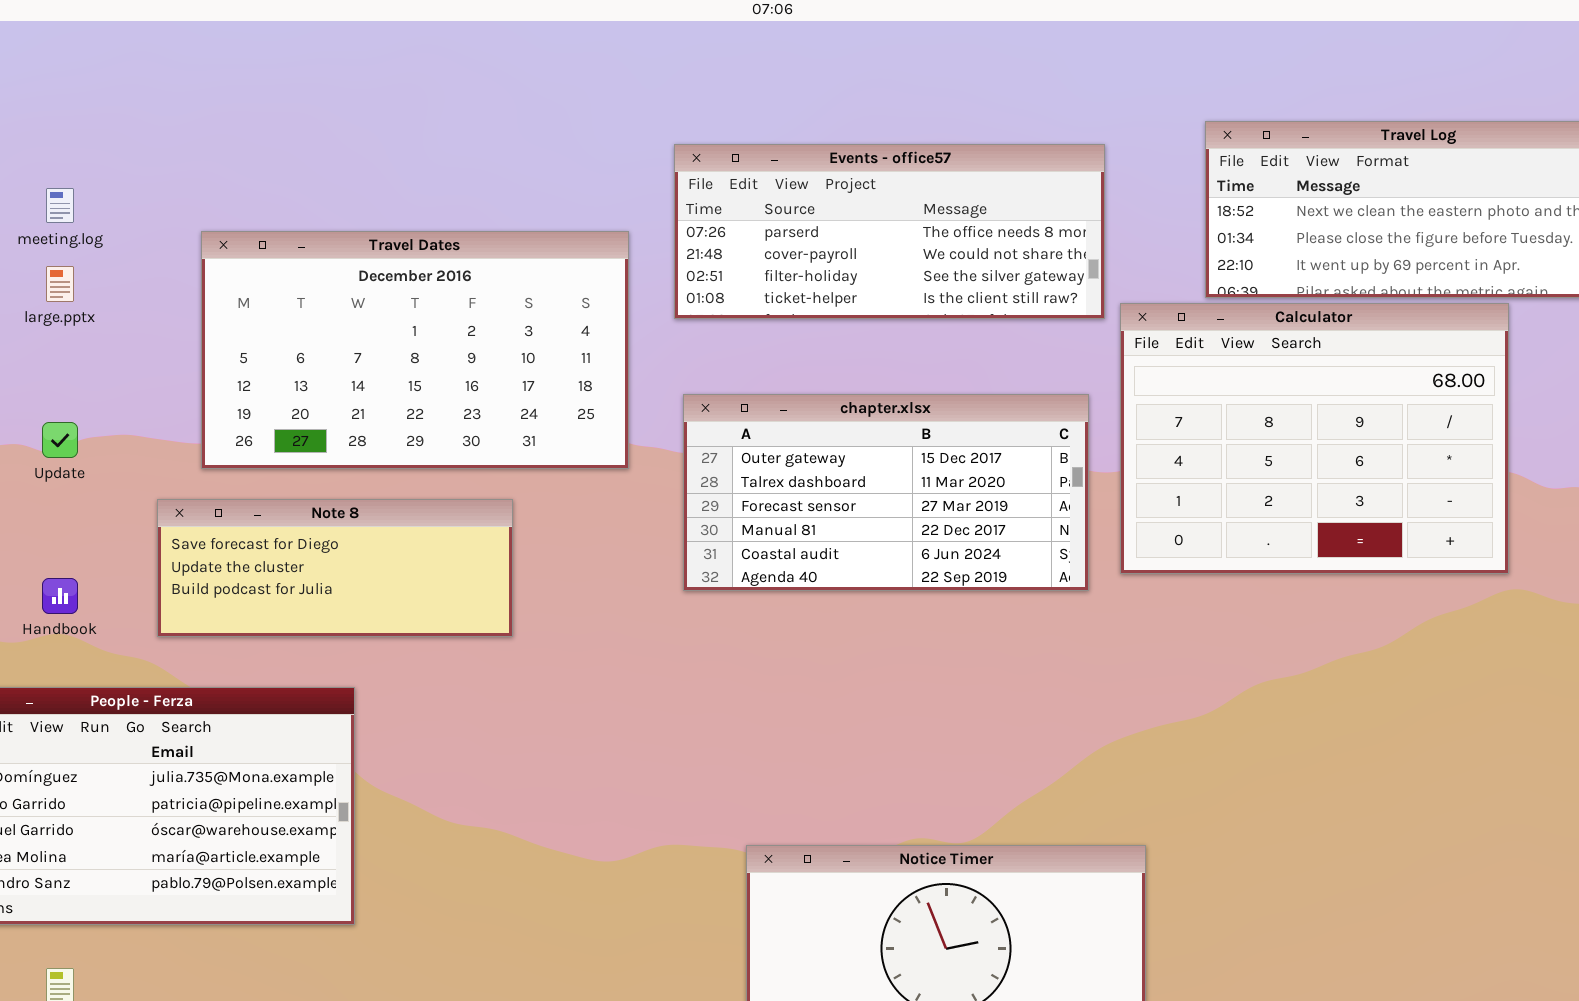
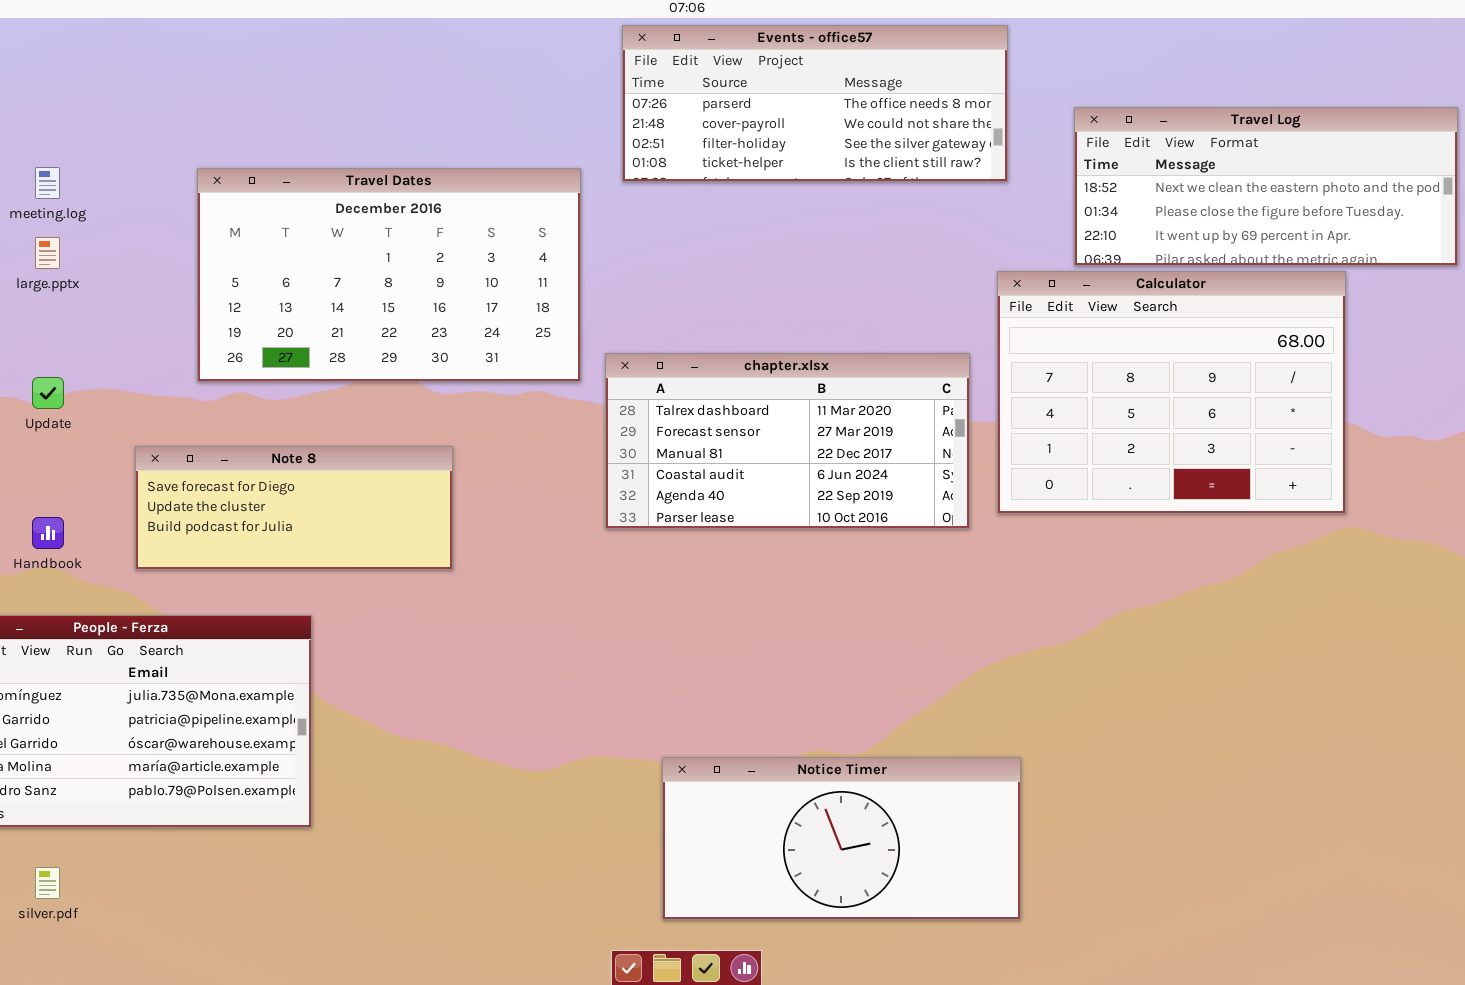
Events - office57: [674,144,1105,319] -> [622,25,1008,182], moved
Travel Dates: [201,231,629,469] -> [197,168,581,382], moved
chapter.xlsx: [683,394,1089,591] -> [605,353,970,529], scrolled down 1 row

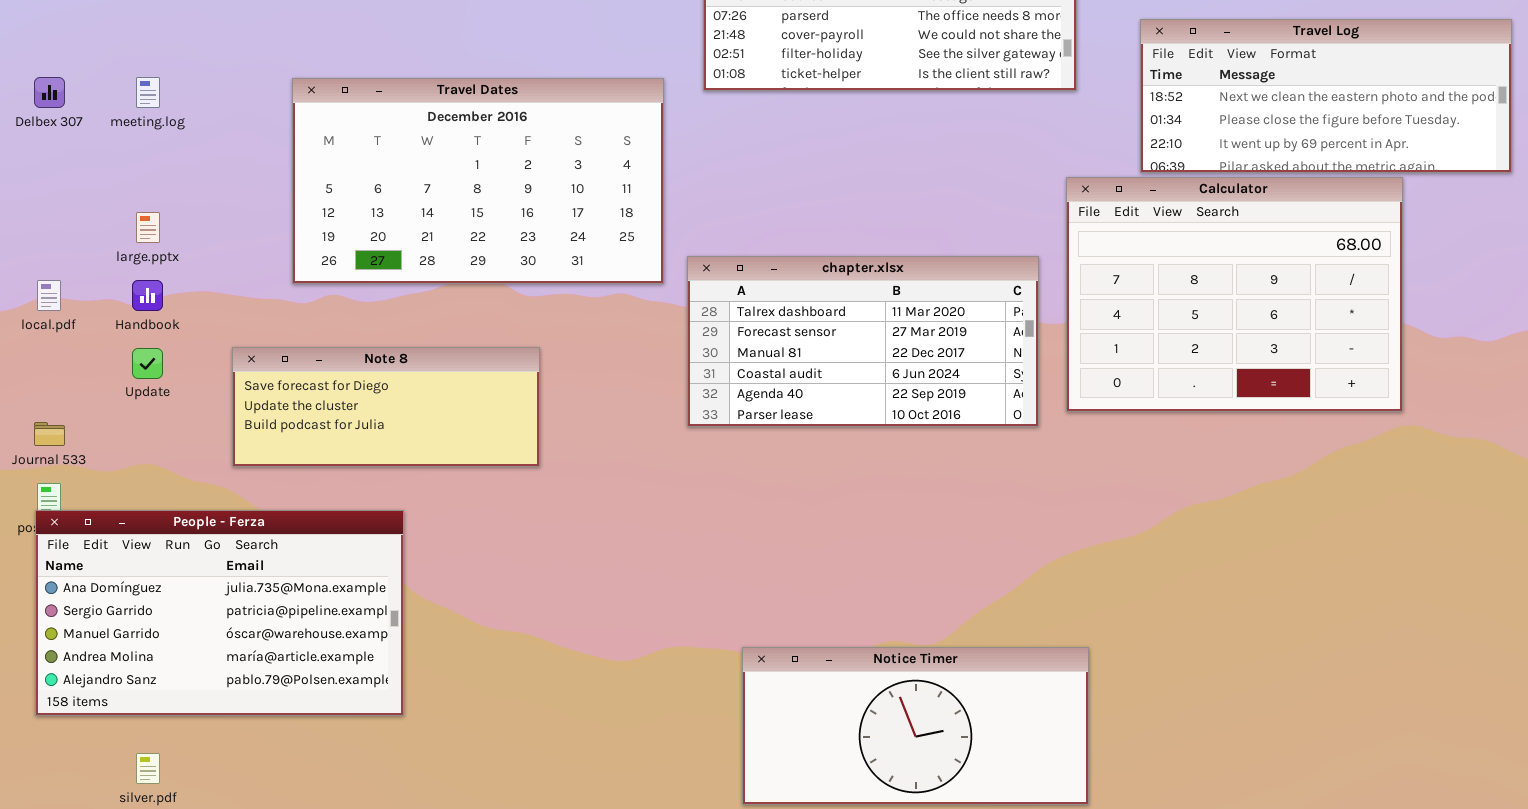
large.pptx: [35,237,60,269] -> [136,212,160,243], moved
Update: [32,377,64,409] -> [132,348,163,379], moved
Handbook: [32,517,64,549] -> [132,280,163,311], moved

